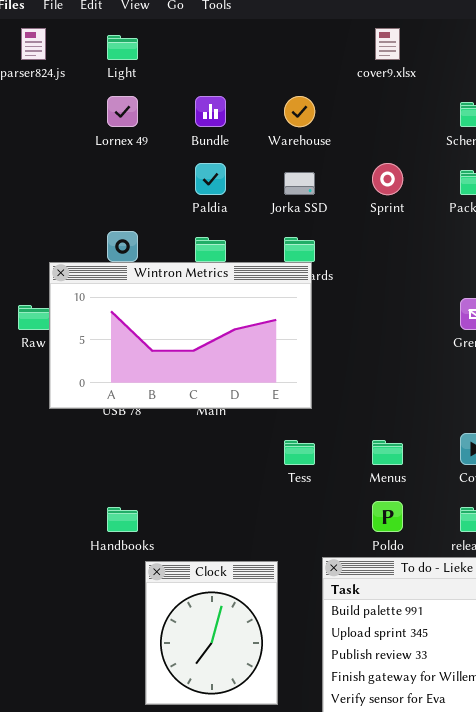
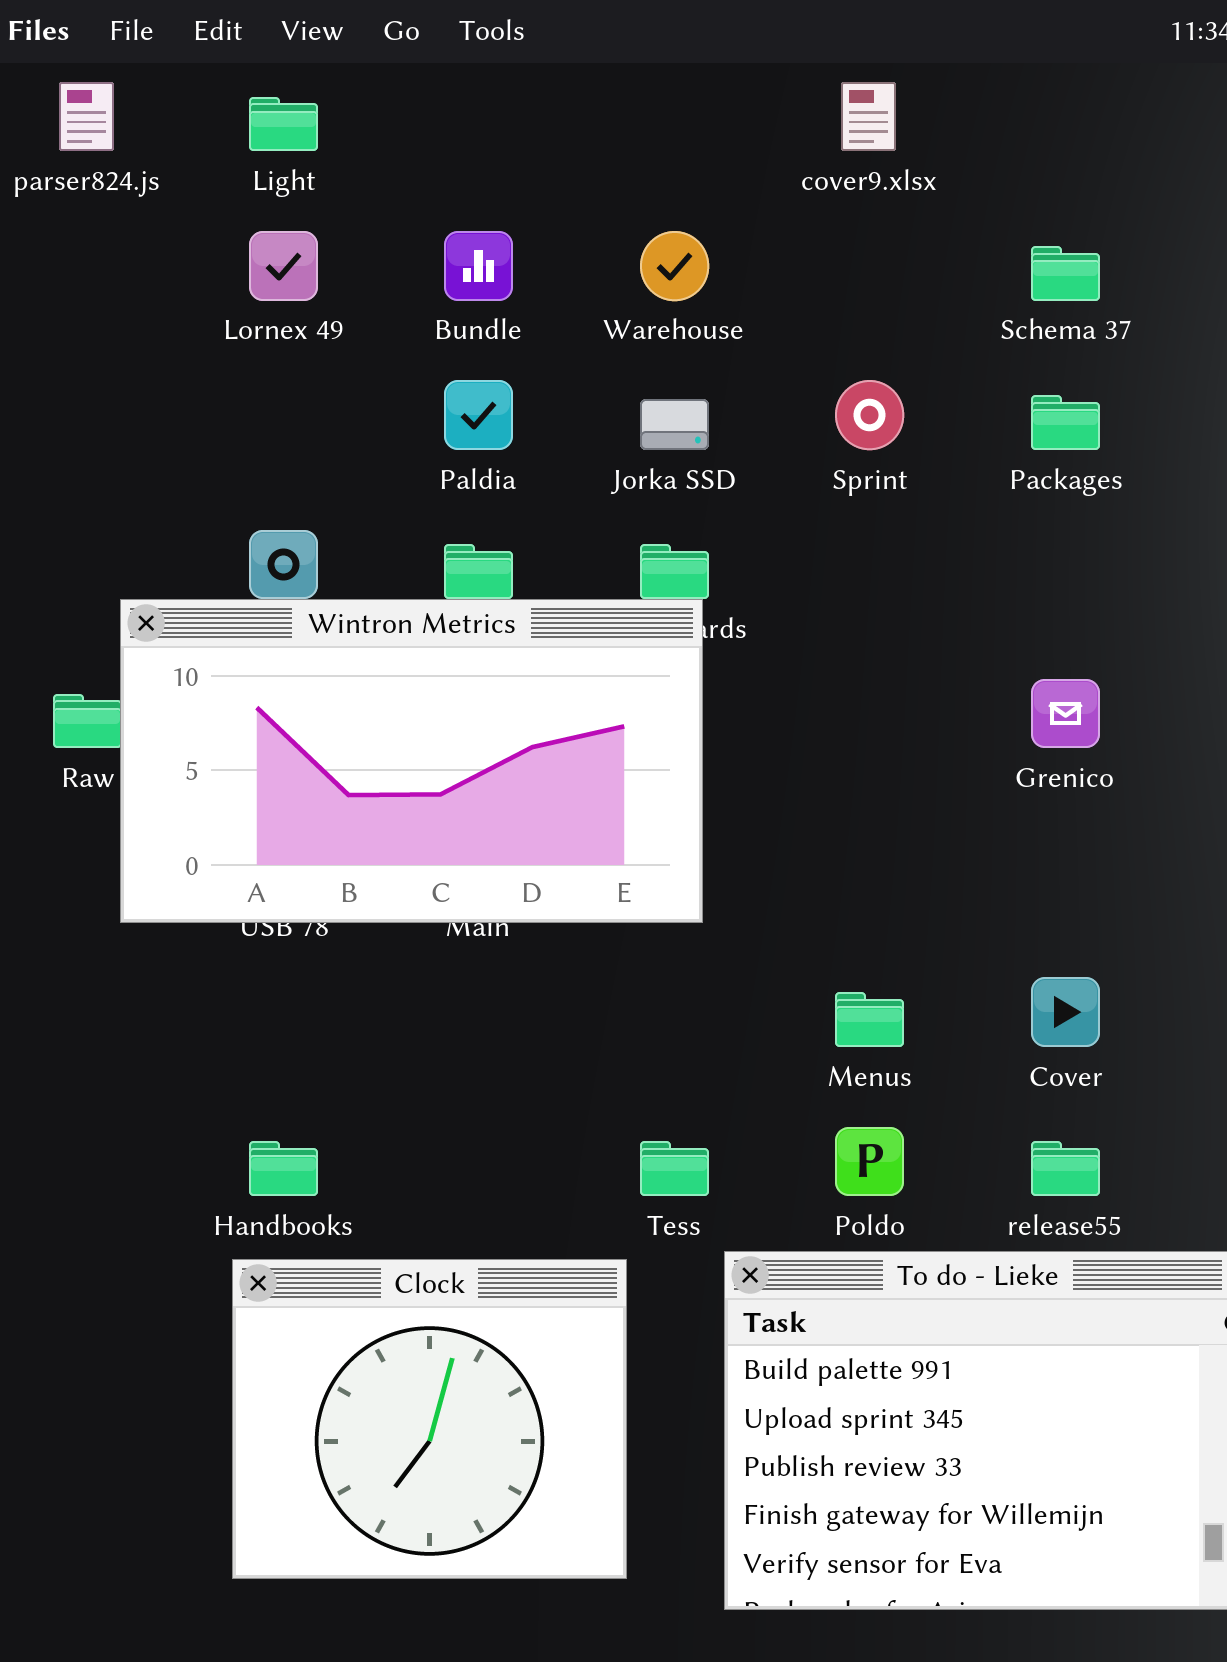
Tess: [284,440,315,465] -> [640,1141,709,1196], moved
Clock: [145,561,278,705] -> [232,1259,627,1579], resized

